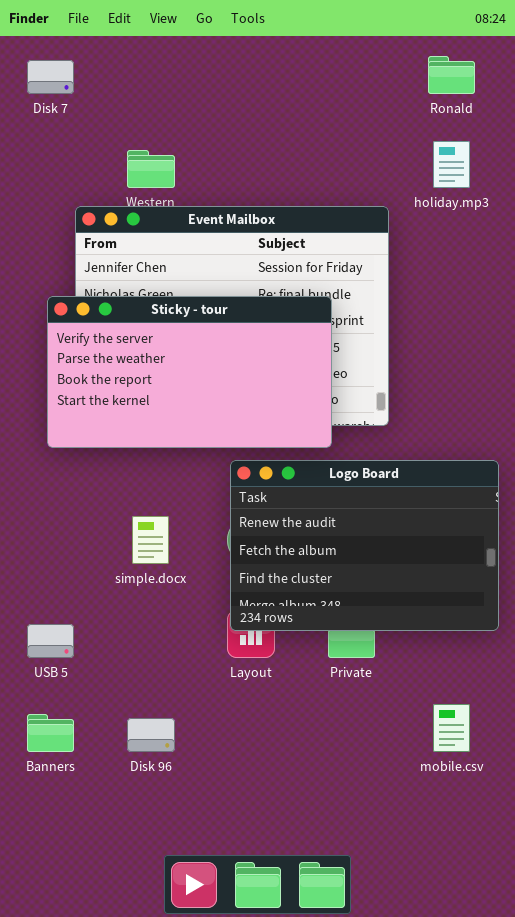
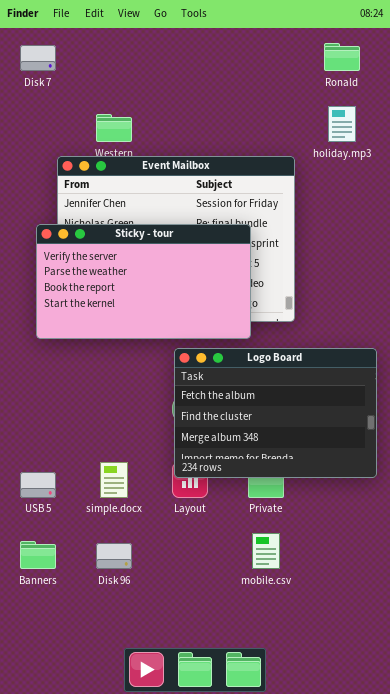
Logo Board: [230,460,499,631] -> [174,348,377,478], scrolled down 1 row
simple.docx: [132,516,169,564] -> [100,462,128,498], moved
mobile.csv: [433,704,470,752] -> [252,533,280,569], moved

